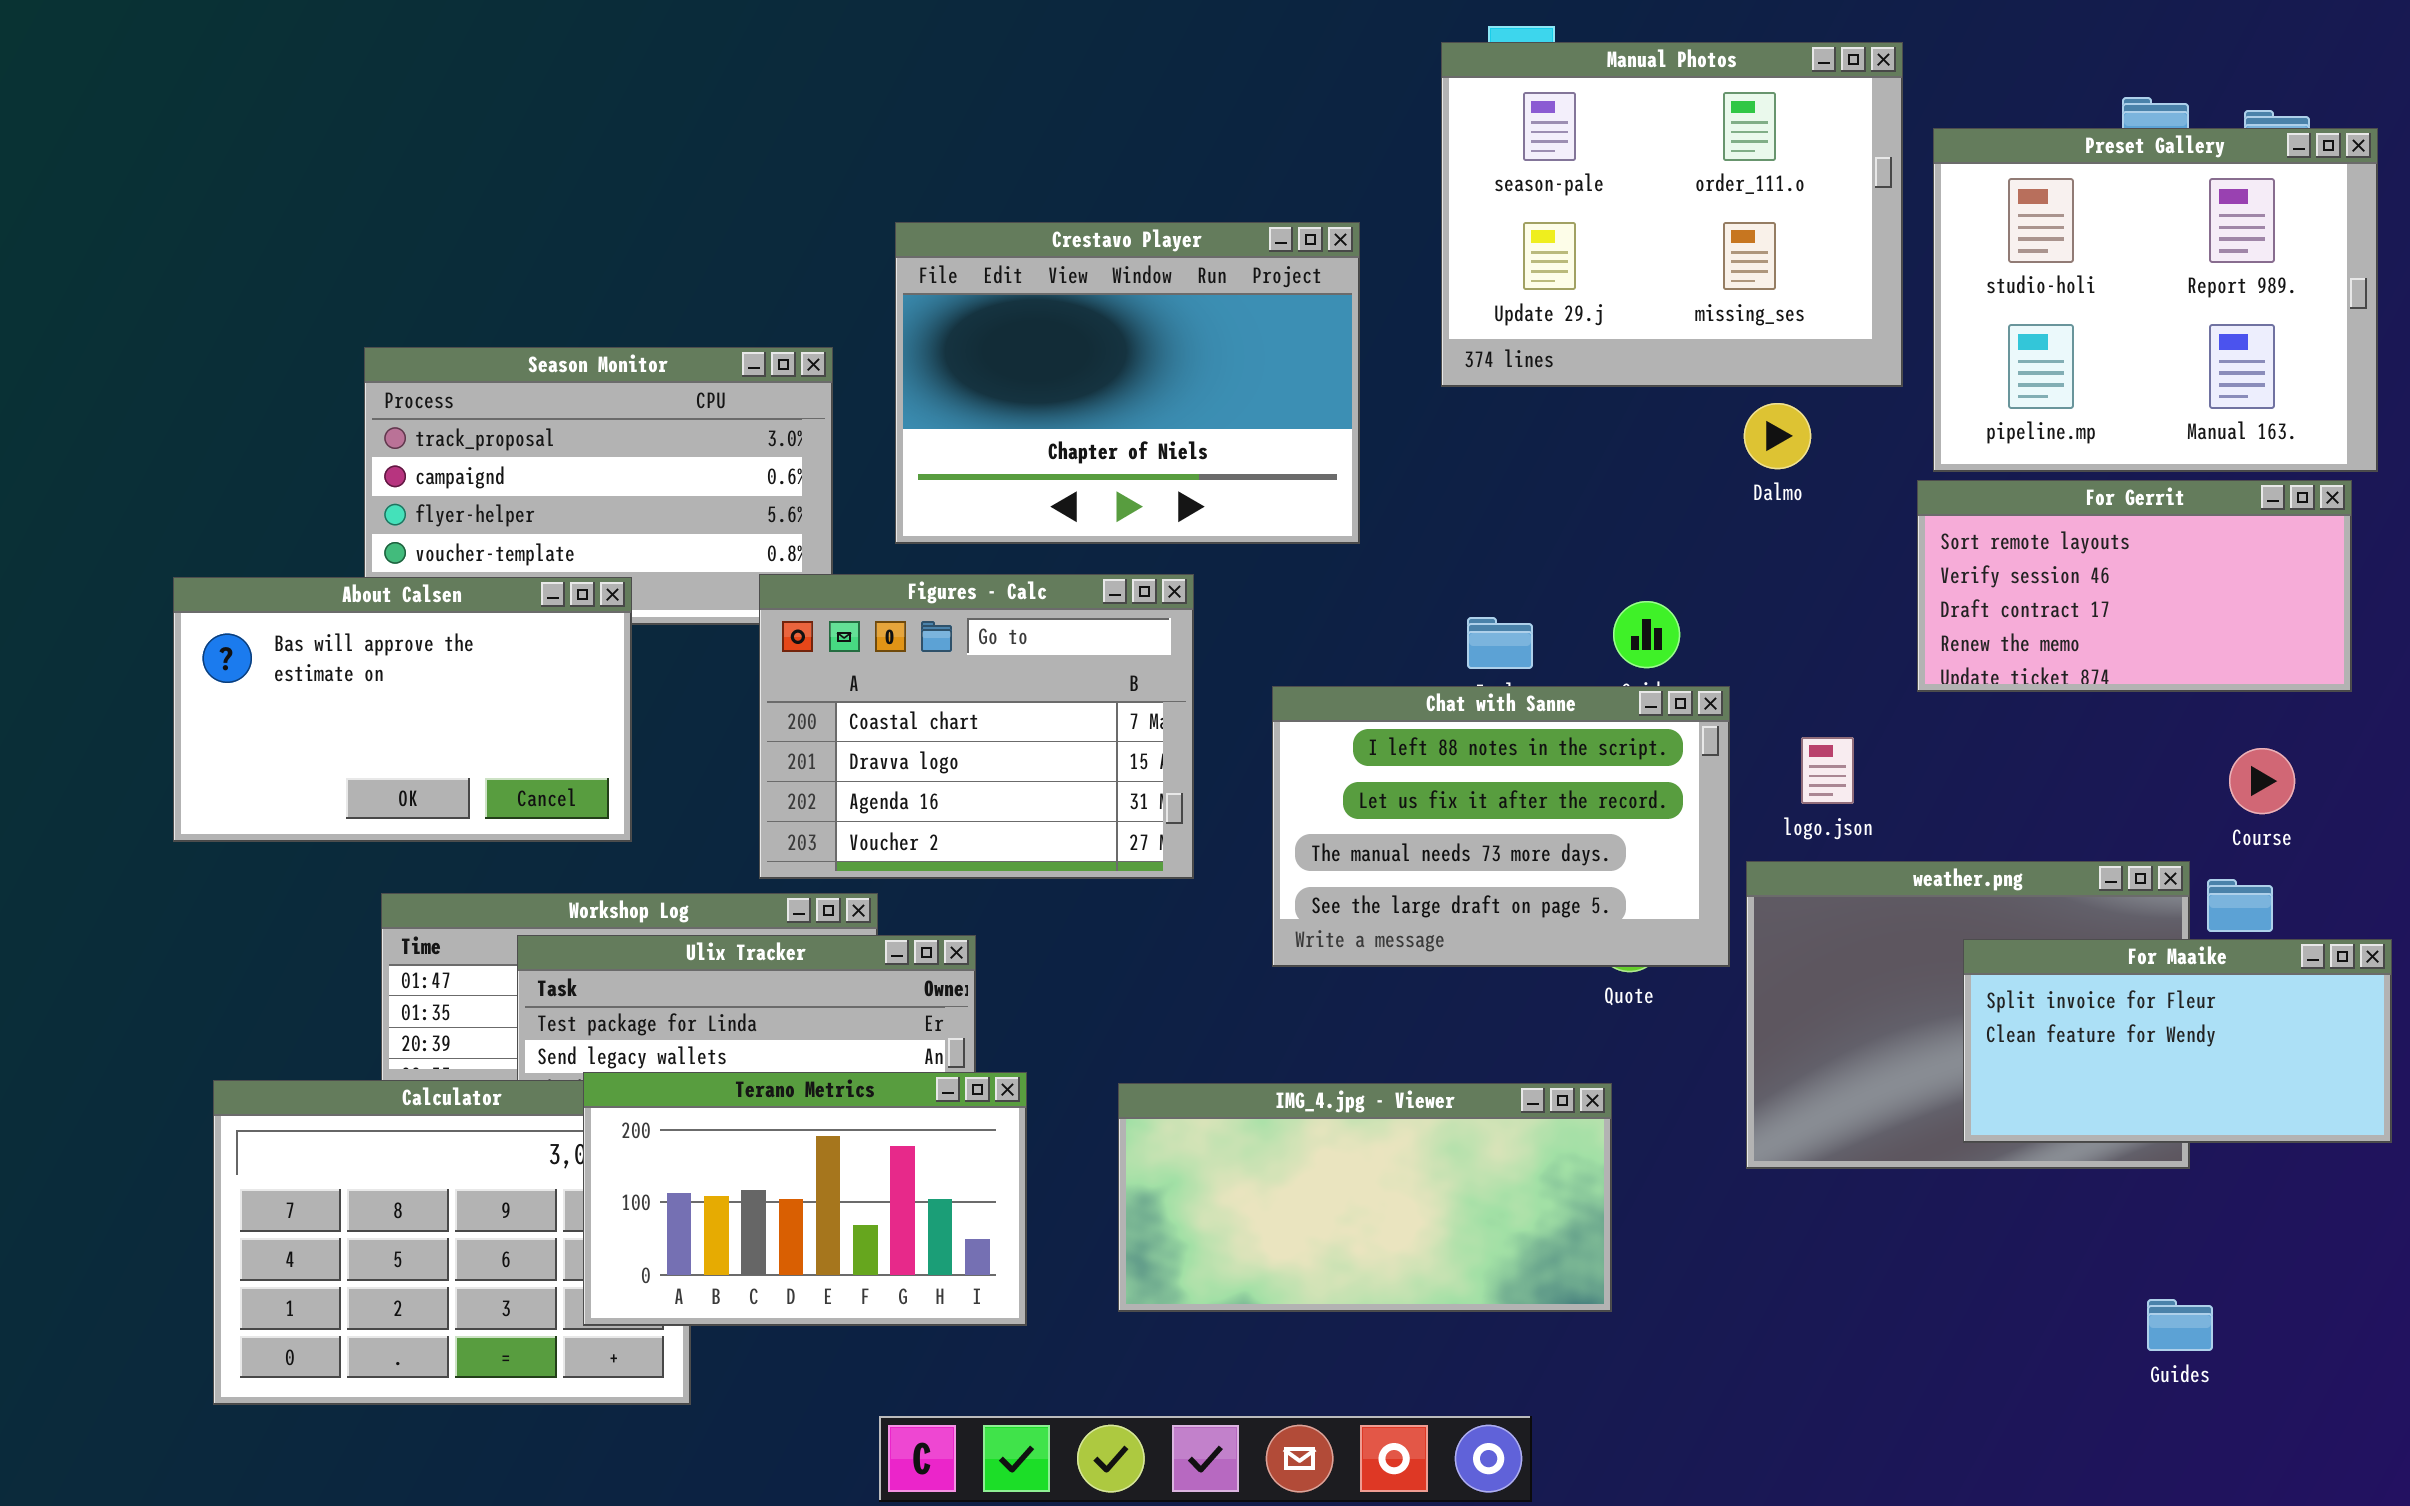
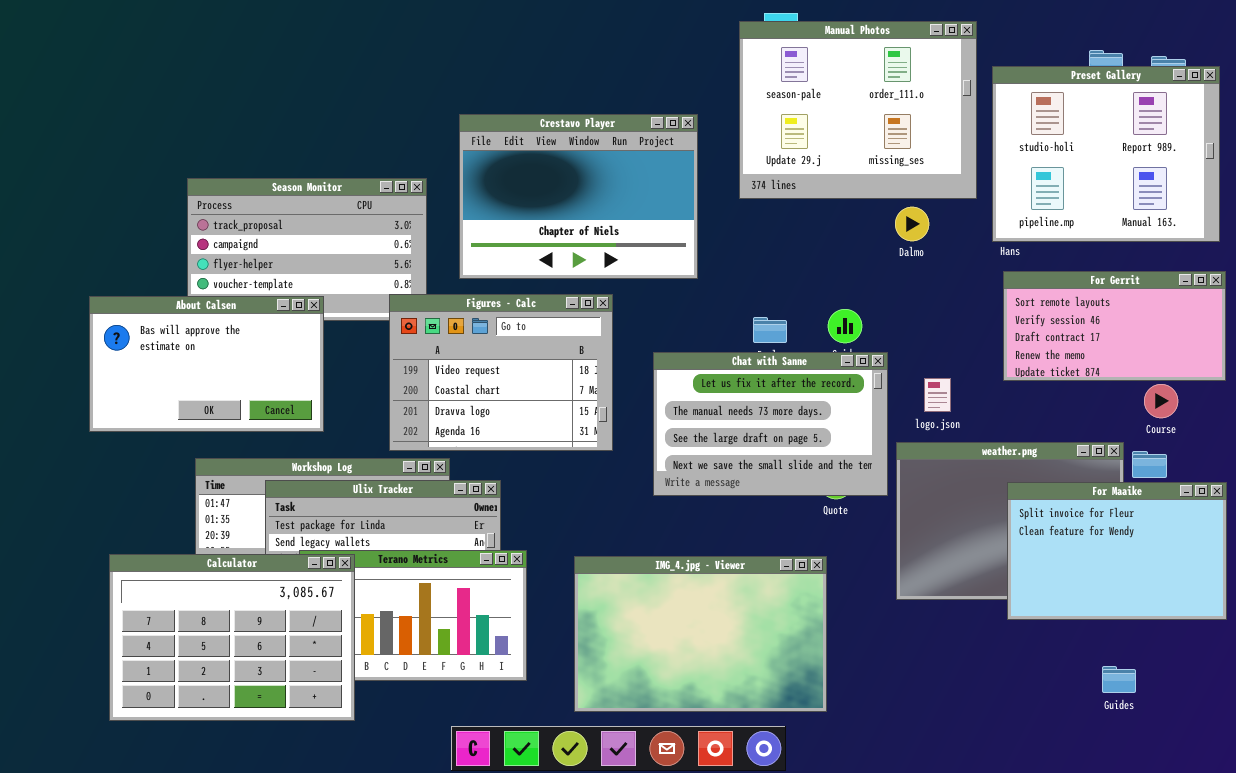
For Gerrit: [1917,480,2352,692] -> [1003,271,1226,381], moved
Figures - Calc: [759,574,1194,879] -> [389,294,613,451], scrolled up 1 row
Chat with Sanne: [1272,686,1730,967] -> [653,352,888,496], scrolled down 1 row
For Maaike: [1963,939,2392,1143] -> [1007,482,1227,620], resized
Calculator: [213,1080,691,1405] -> [109,554,355,721], raised
IMG_4.jpg - Viewer: [1118,1083,1612,1312] -> [574,556,827,712], resized

